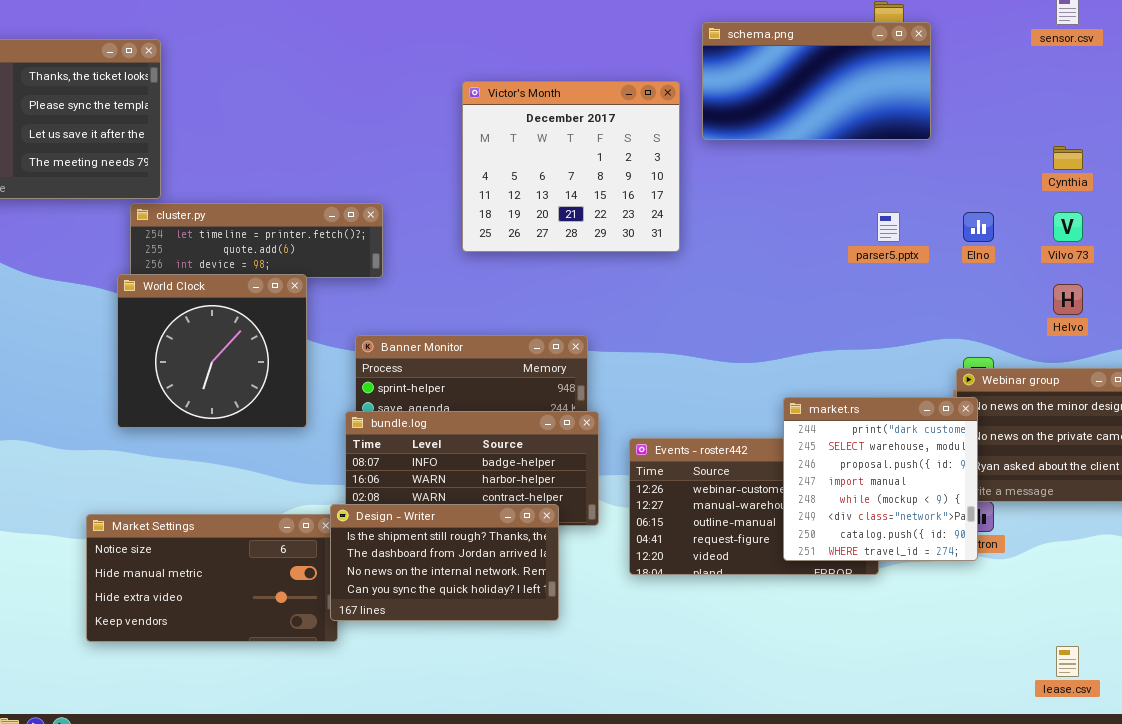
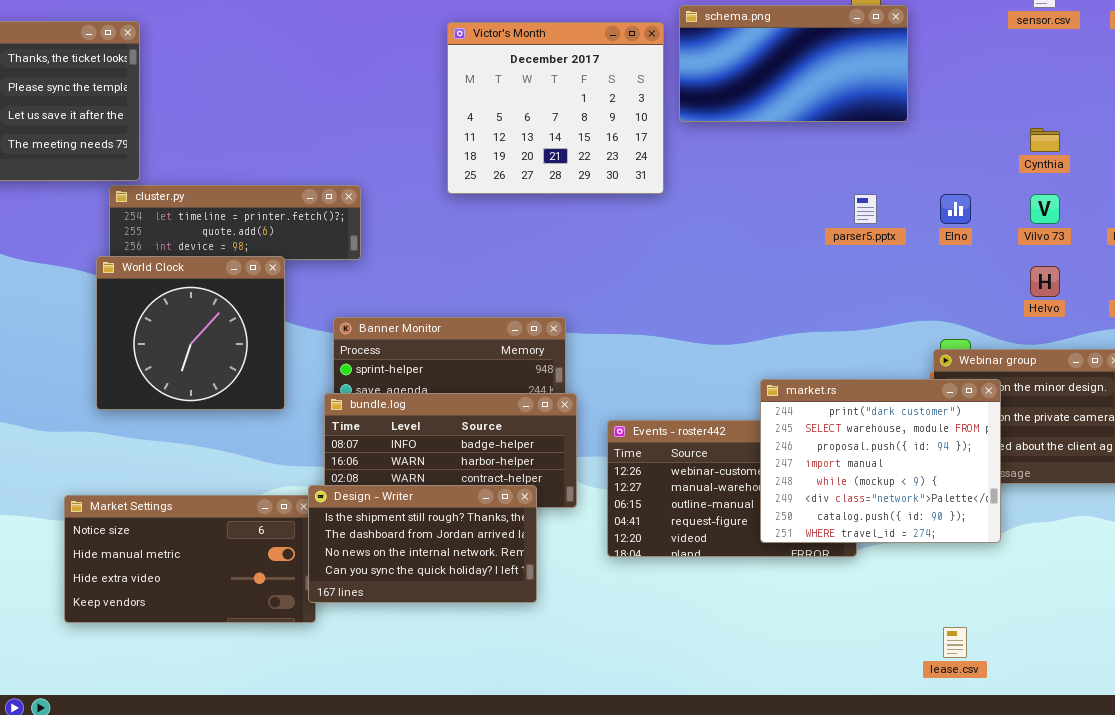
Victor's Month: [462,81,680,252] -> [447,22,664,194], moved
market.rs: [783,397,978,561] -> [760,379,1001,543], resized
lease.csv: [1056,646,1079,677] -> [943,627,967,658], moved

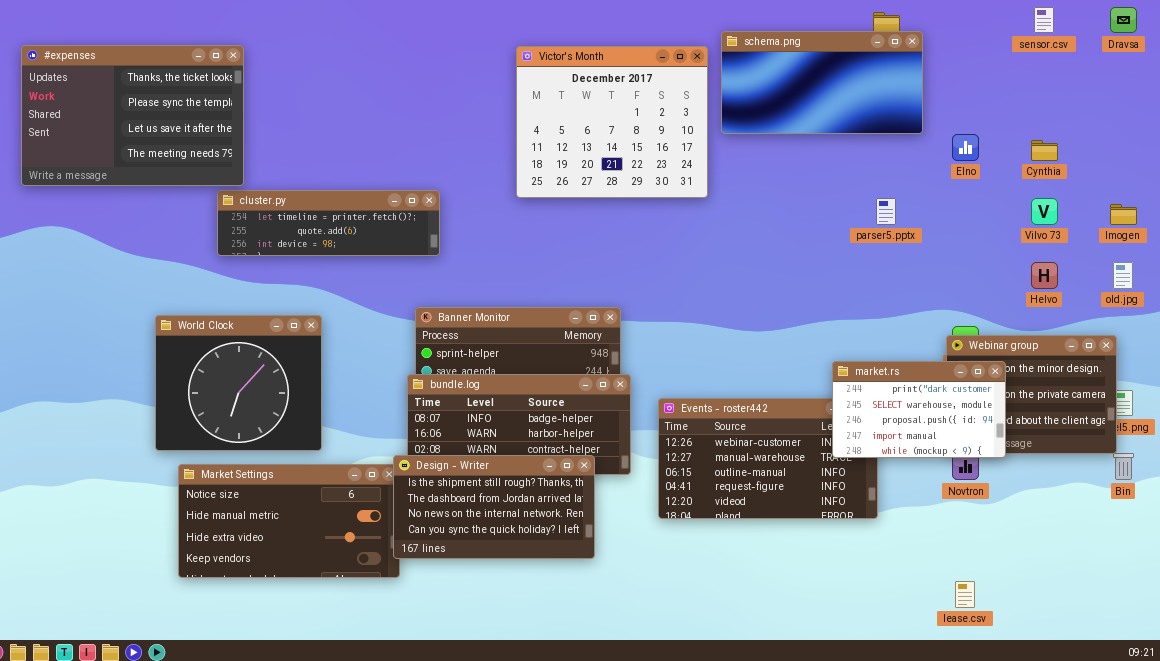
Elno: [940,194,971,224] -> [952,134,979,161], moved
World Clock: [96,256,285,410] -> [155,315,322,451], moved
market.rs: [760,379,1001,543] -> [832,361,1006,458], resized

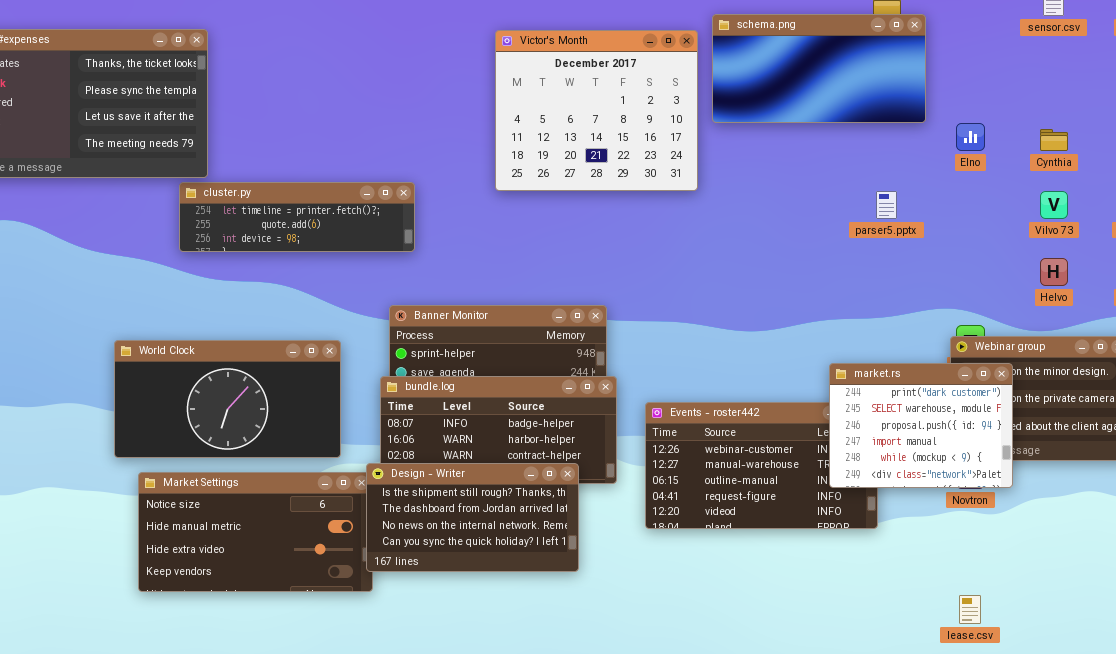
World Clock: [155,315,322,451] -> [114,340,341,458], resized
market.rs: [832,361,1006,458] -> [829,363,1013,488], resized

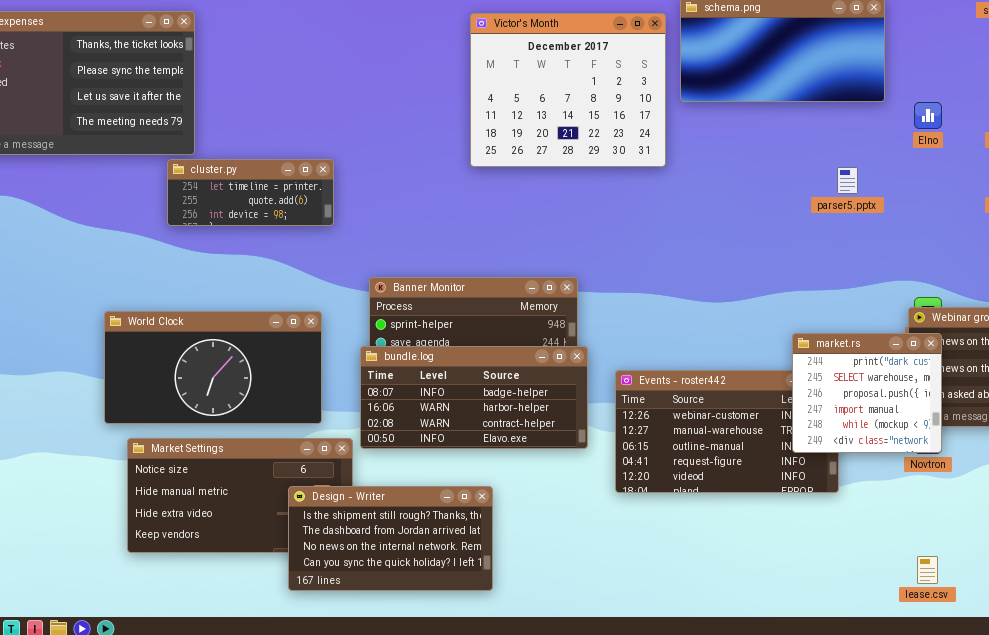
cluster.py: [179,182,415,252] -> [167,159,334,226], resized
market.rs: [829,363,1013,488] -> [792,333,942,453], resized
Design - Writer: [366,463,579,572] -> [288,486,493,591], moved

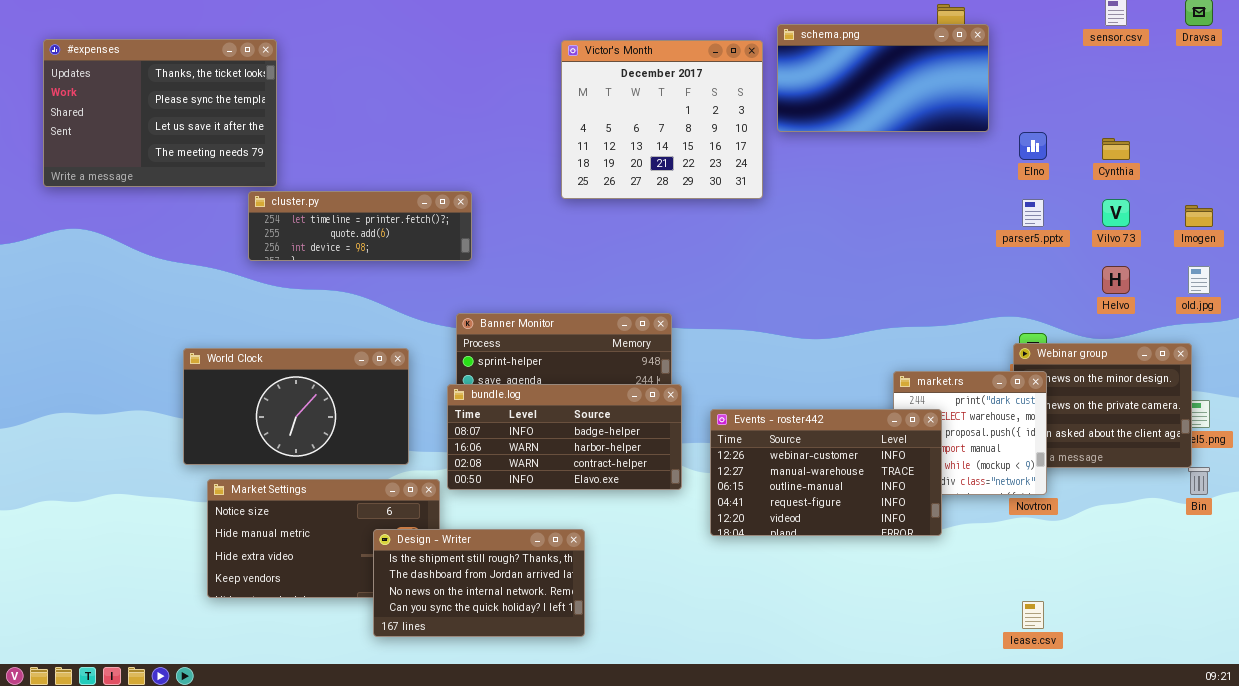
cluster.py: [167,159,334,226] -> [248,191,472,261], resized
parser5.pptx: [837,167,858,194] -> [1022,199,1044,227], moved
Events - roster442: [615,370,839,493] -> [710,409,942,536], raised

